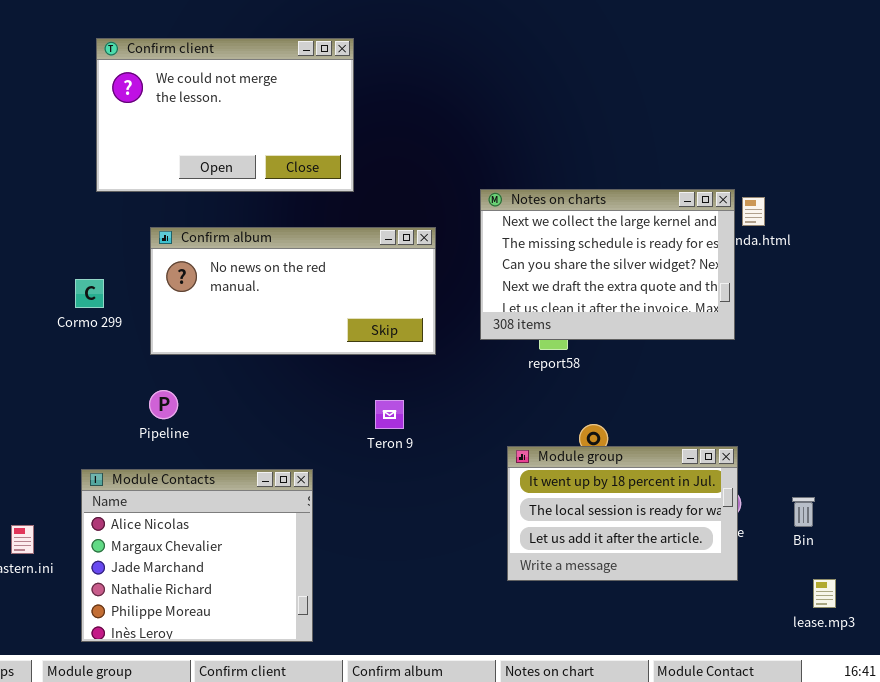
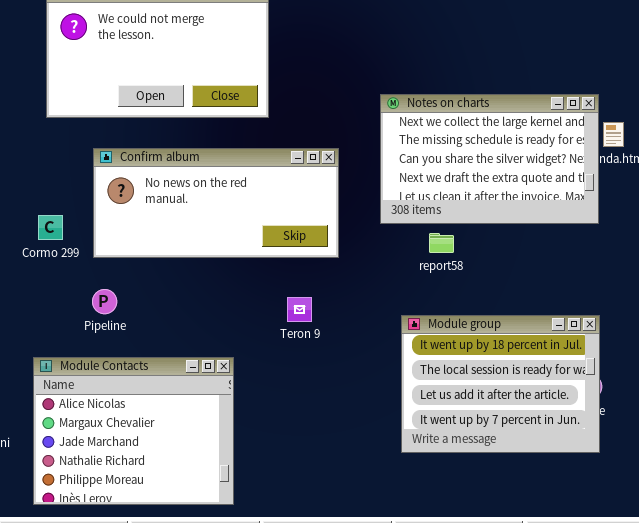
Notes on charts: [480,189,735,340] -> [380,94,599,224], moved
Cormo 299: [75,279,104,308] -> [38,215,63,240], moved
Module group: [507,446,738,581] -> [401,315,600,453], resized

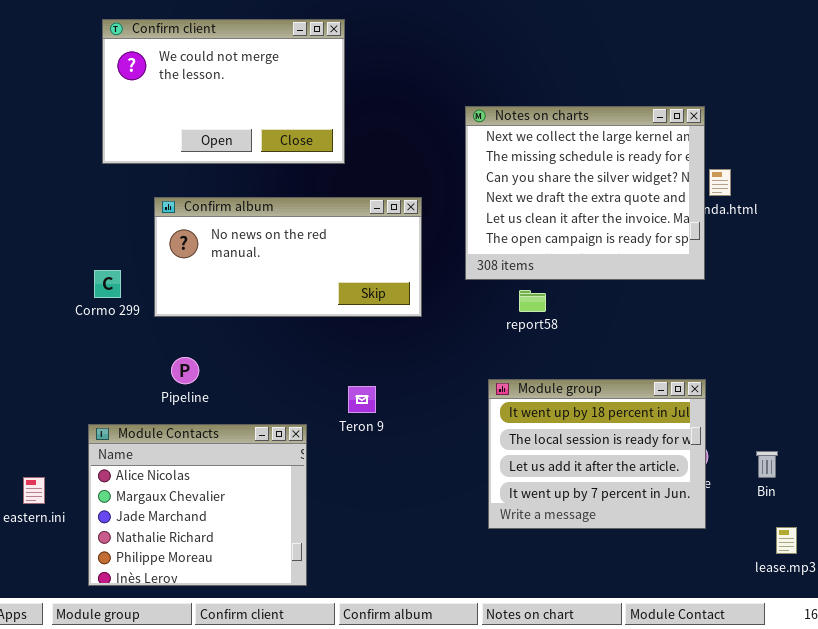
Notes on charts: [380,94,599,224] -> [465,106,705,280], resized
Pipeline: [92,289,117,314] -> [171,357,199,384], moved
Teron 9: [287,297,312,322] -> [348,386,376,413], moved

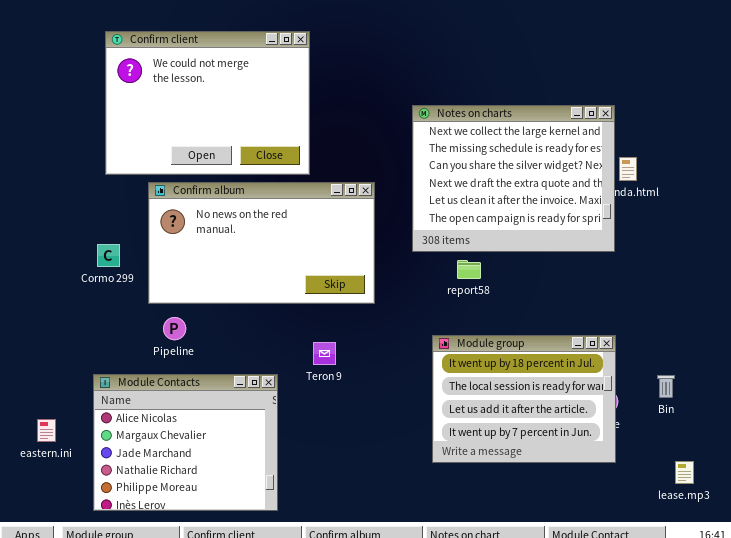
Confirm client: [102,19,345,164] -> [105,31,310,175], resized
Confirm album: [154,197,422,317] -> [148,182,375,304], resized
Bin: [756,451,778,478] -> [657,375,675,398], moved

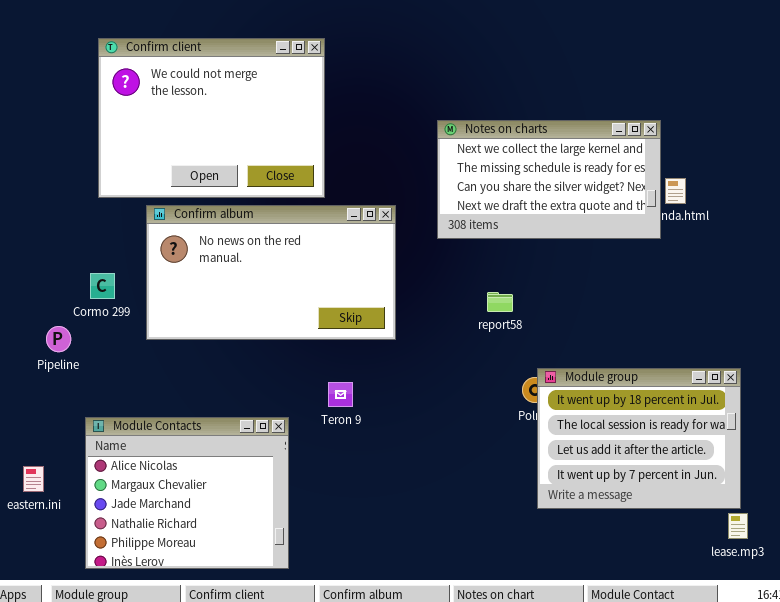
Notes on charts: [412,105,615,252] -> [437,120,661,239], resized
Pipeline: [163,317,186,340] -> [46,326,71,352], moved
Module group: [432,335,616,463] -> [537,368,741,509], moved

